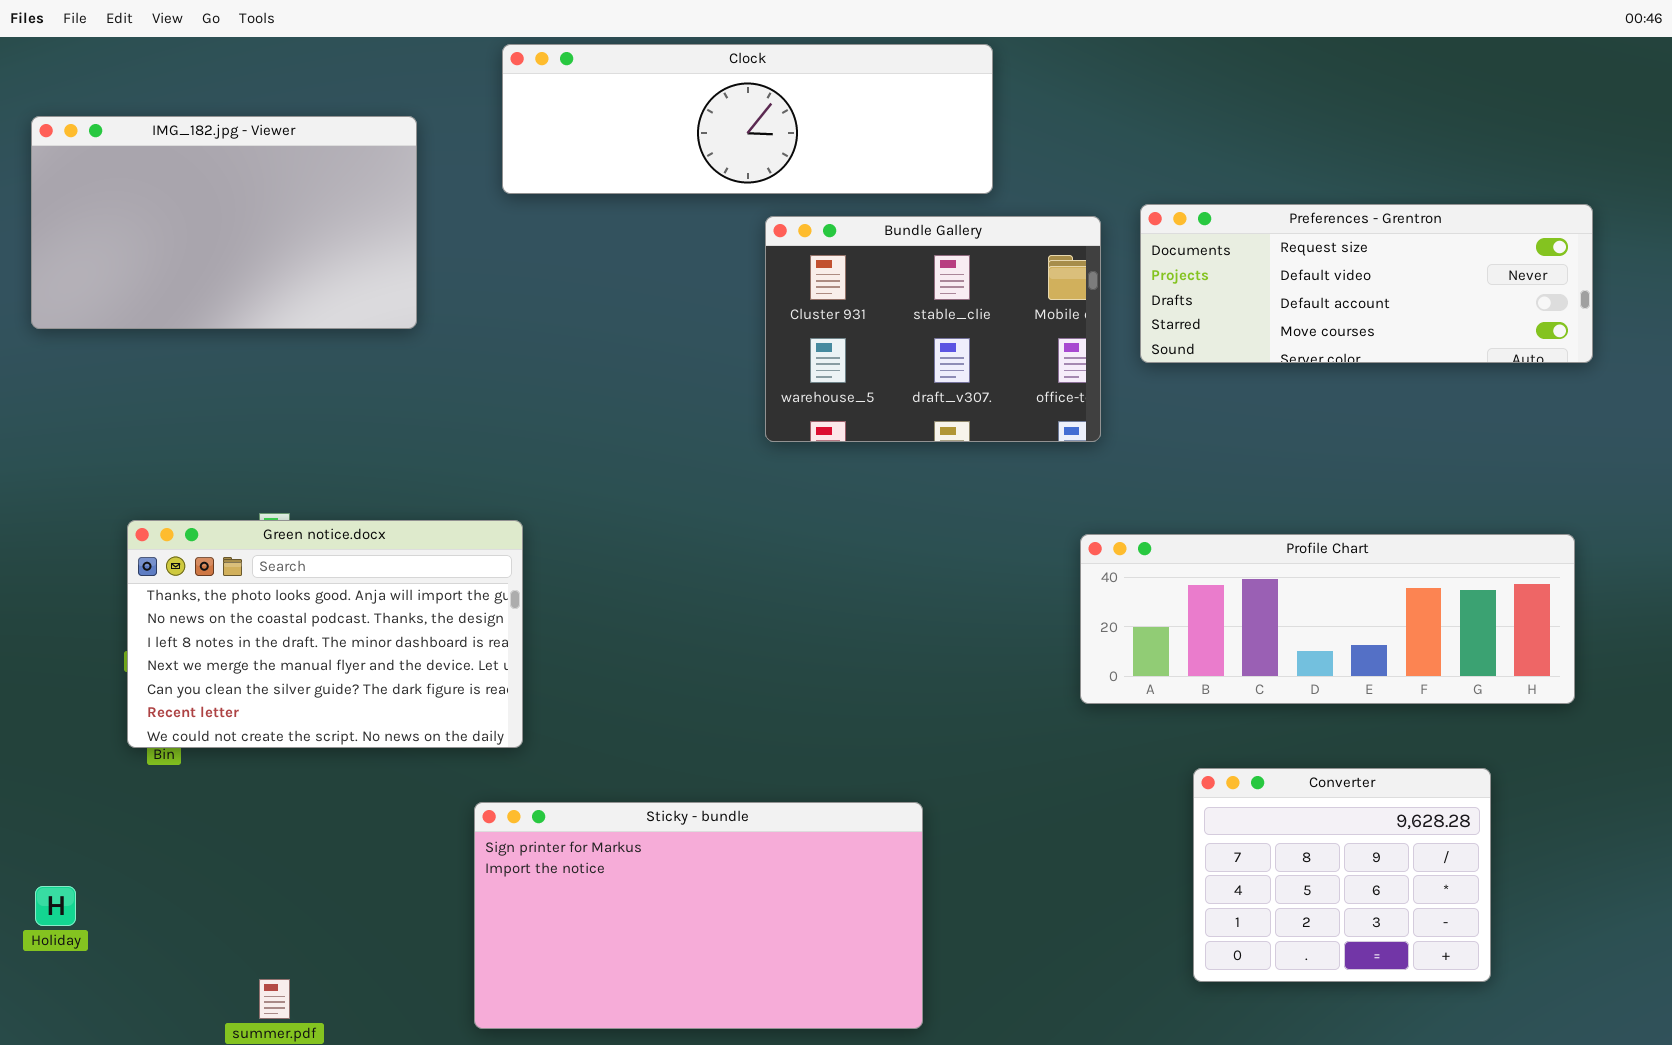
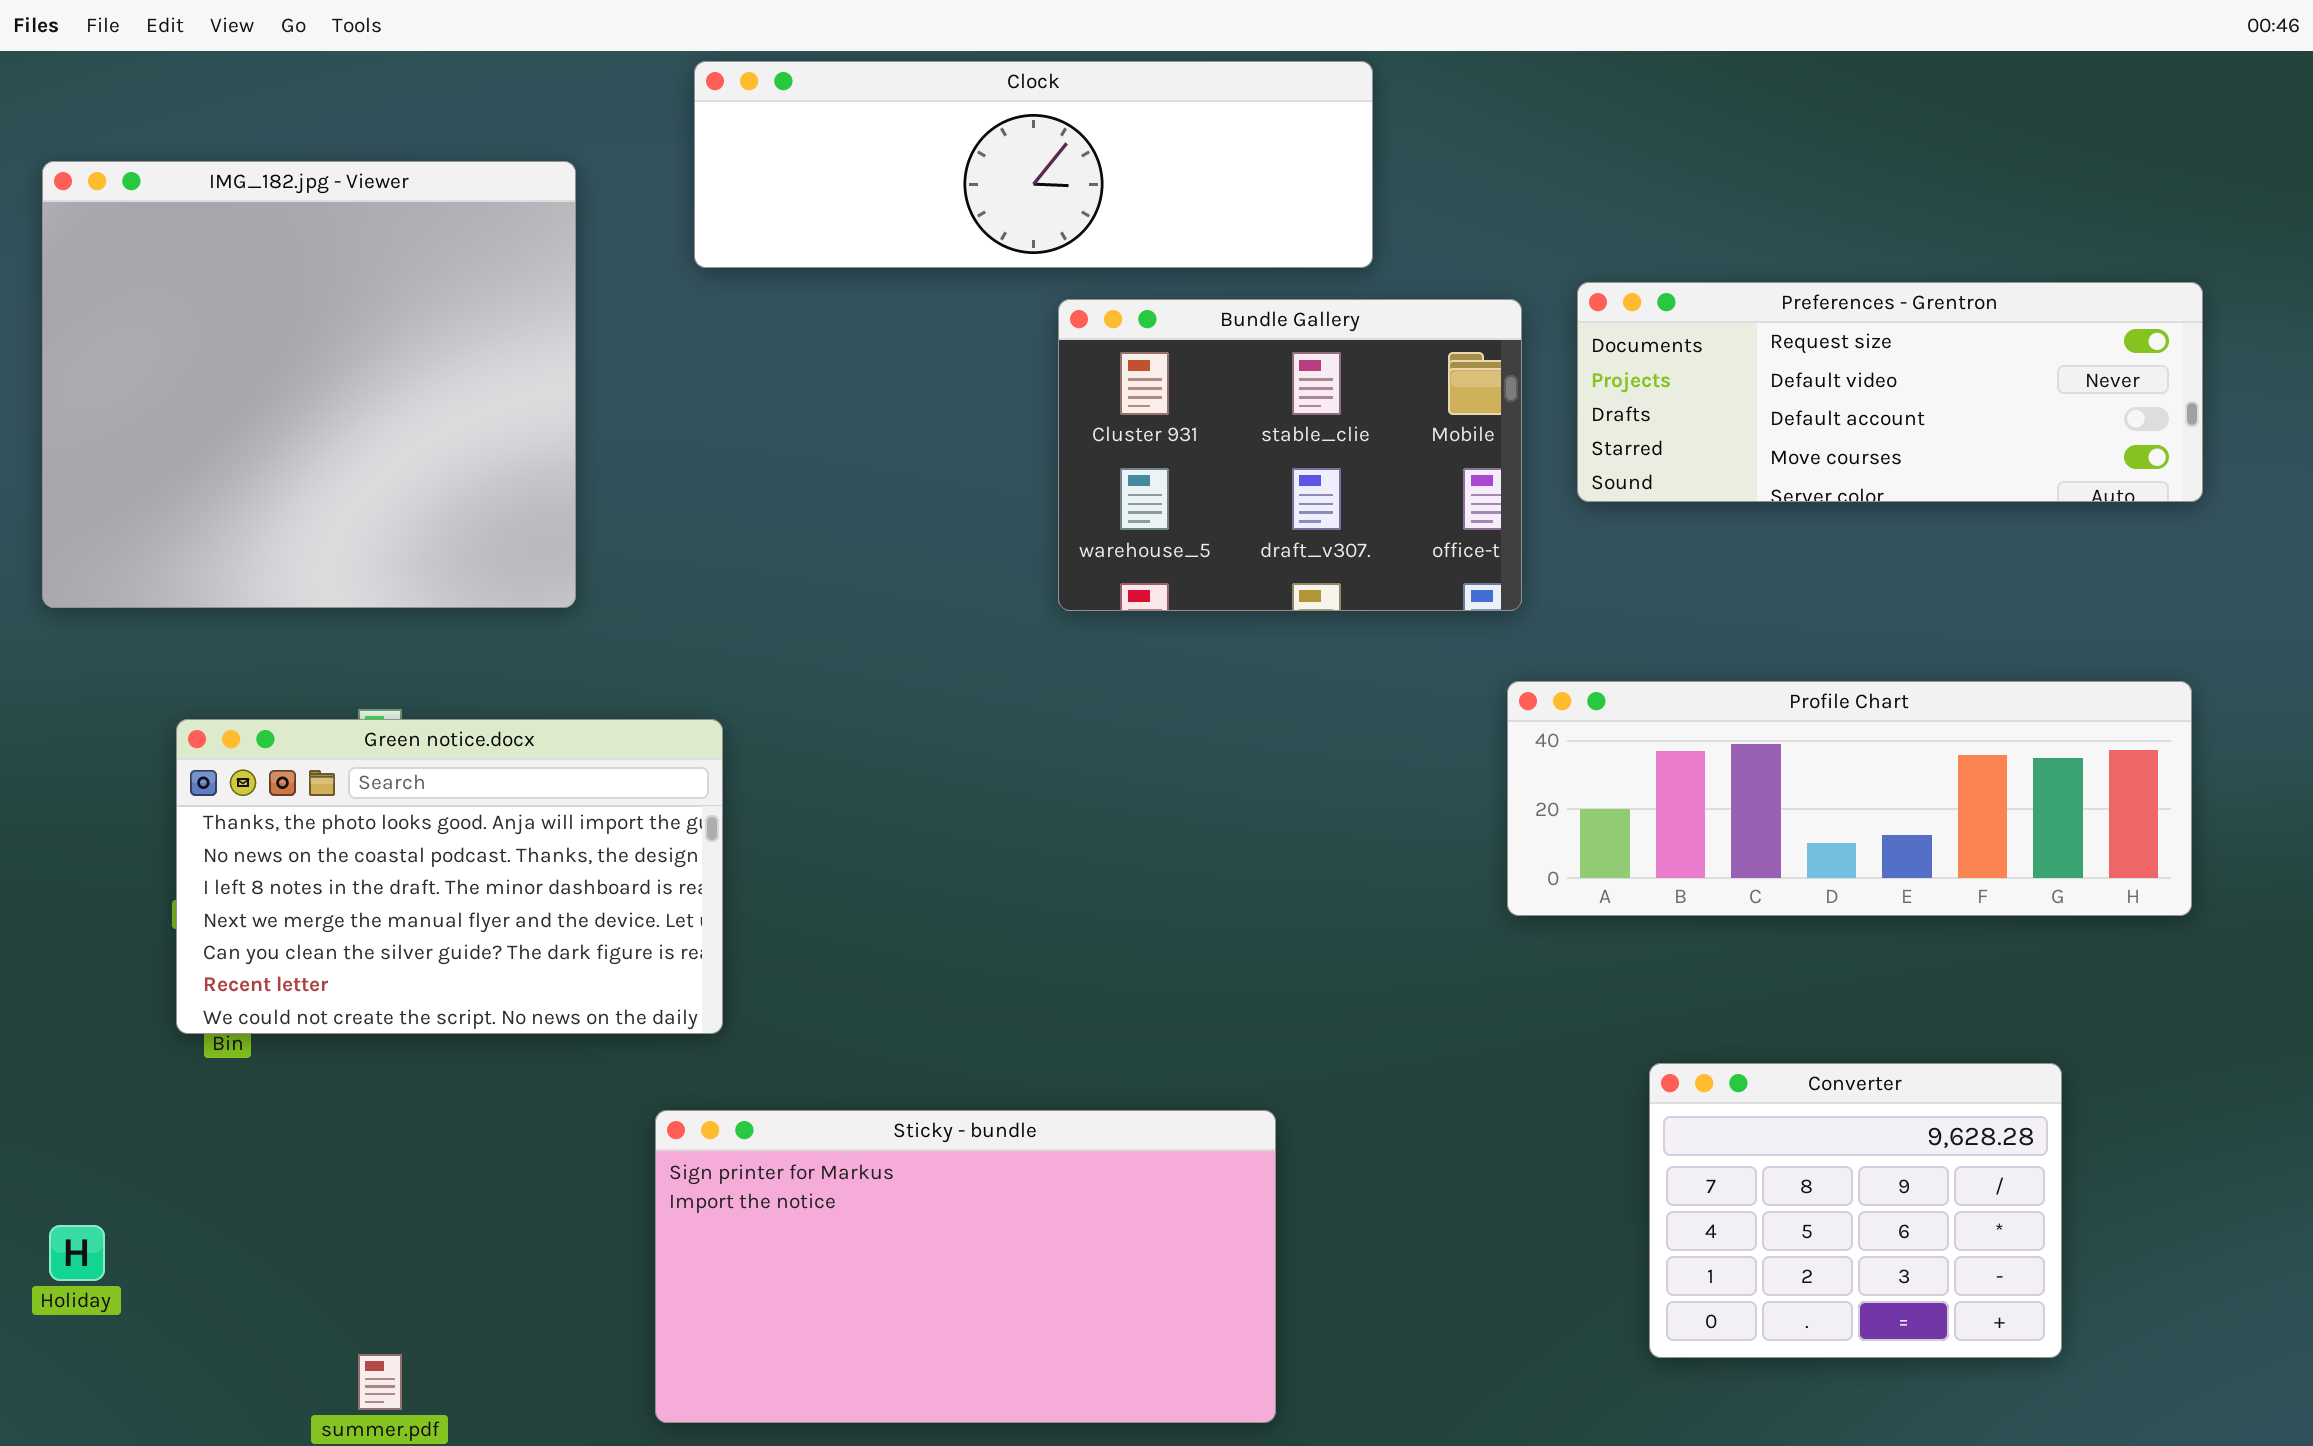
IMG_182.jpg - Viewer: [31,116,417,329] -> [42,161,576,608], resized
Profile Chart: [1080,534,1575,704] -> [1507,681,2192,916], moved

